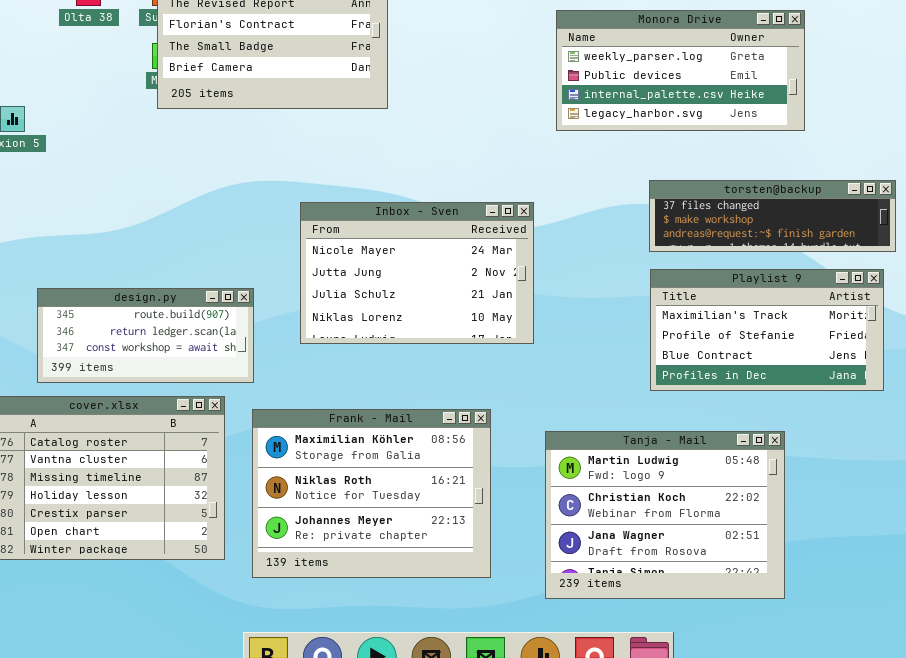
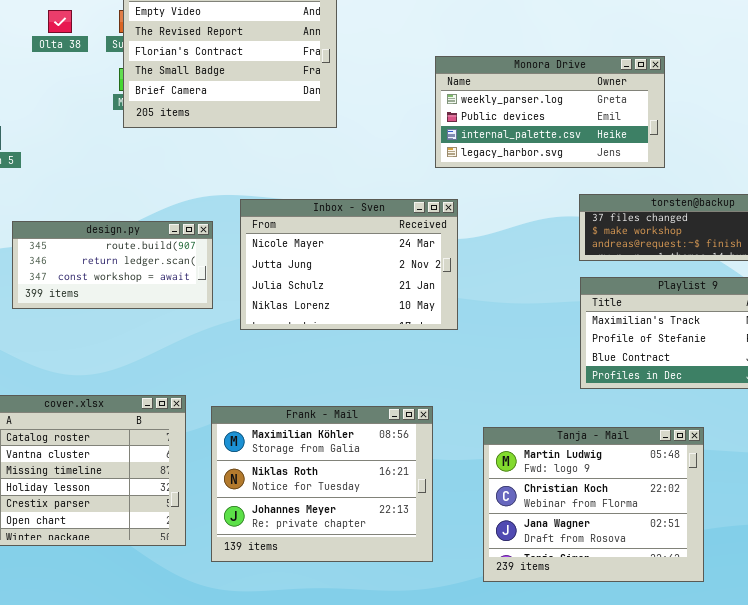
Monora Drive: [556,10,805,131] -> [435,56,665,168], moved
Inbox - Sven: [300,202,534,344] -> [240,199,458,330], moved
design.py: [37,288,254,383] -> [12,221,213,309], moved

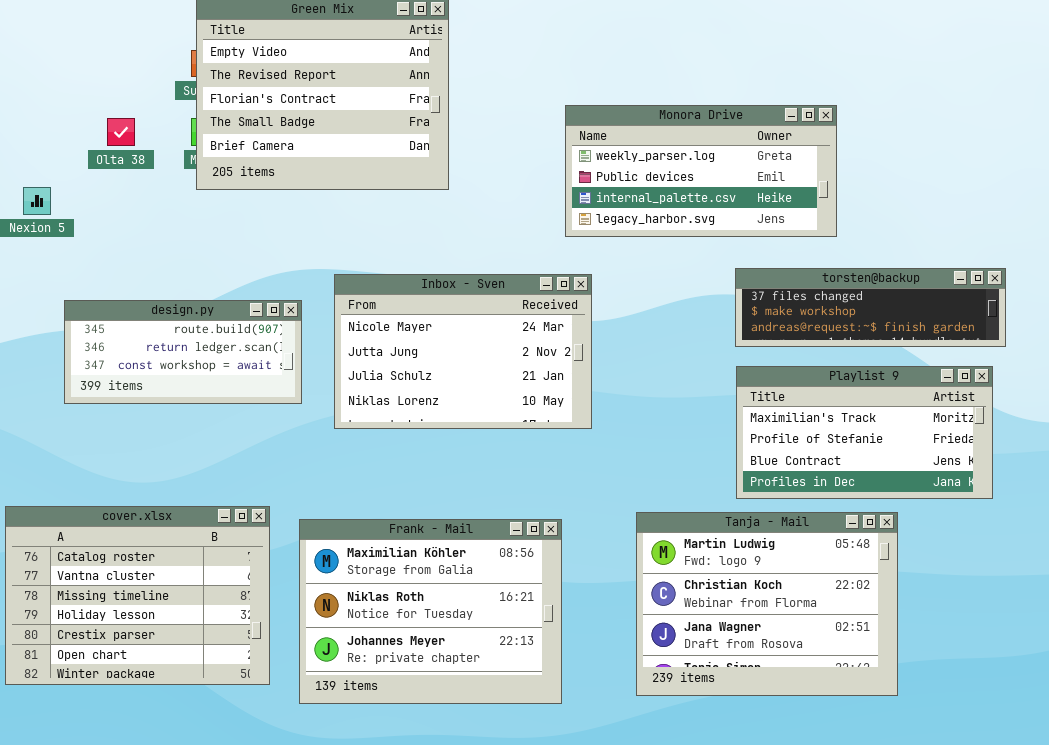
Olta 38: [48,10,72,33] -> [107,118,135,146], moved
Tanja - Mail: [483,427,704,582] -> [636,512,898,696], moved

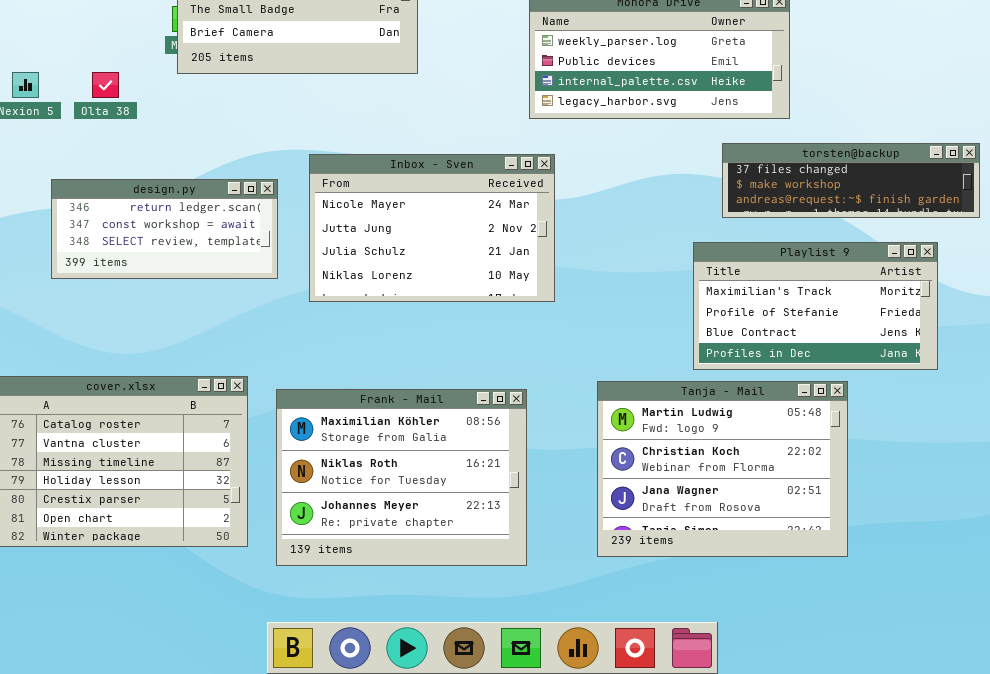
Olta 38: [107,118,135,146] -> [92,72,119,98], moved
torsten@backup: [735,268,1006,347] -> [722,143,980,218], moved
design.py: [64,300,302,404] -> [51,179,278,279], scrolled down 1 row

